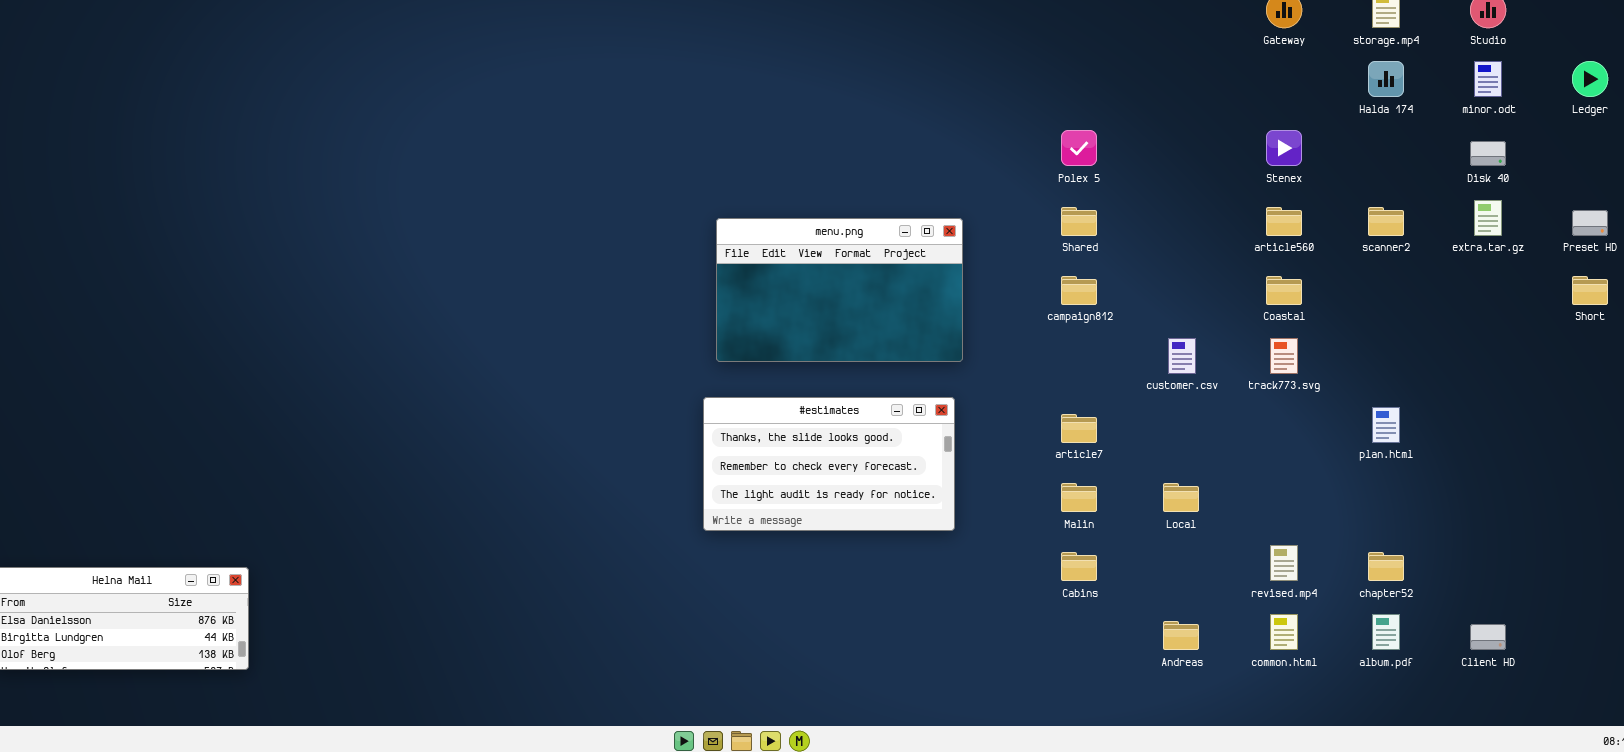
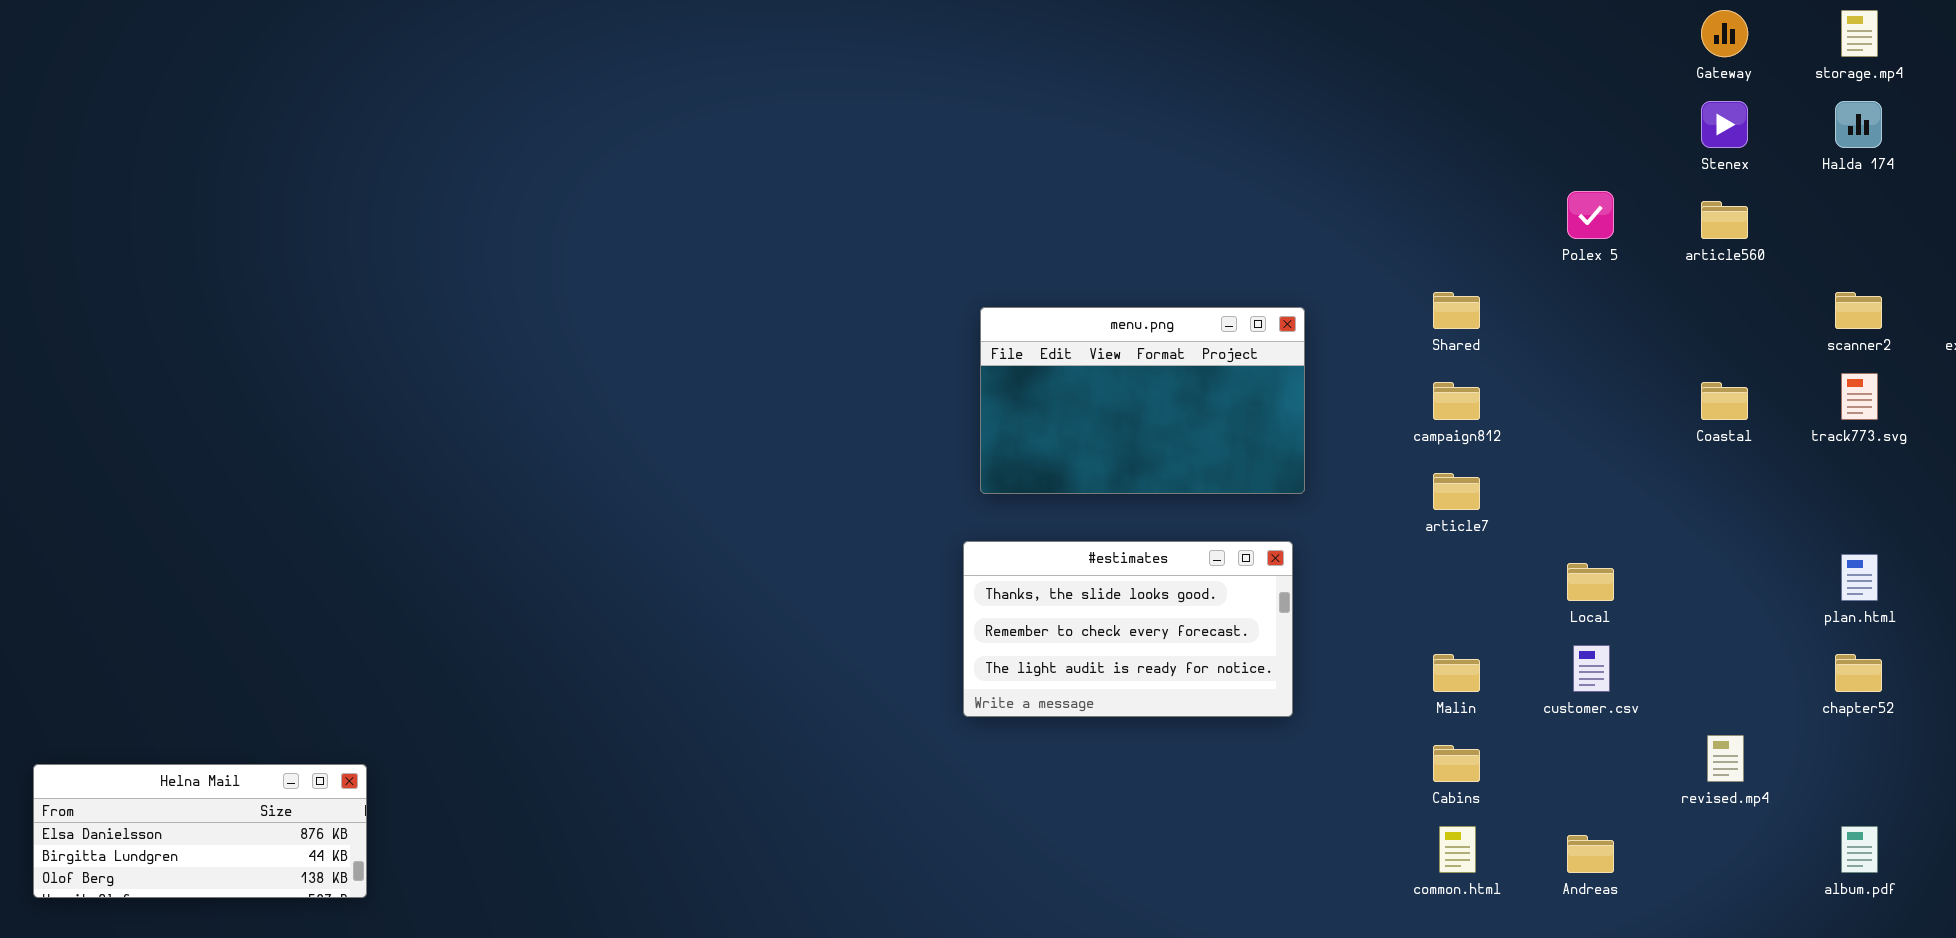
Polex 5: [1061,130,1097,166] -> [1567,191,1614,239], moved
Stenex: [1266,130,1302,166] -> [1701,101,1748,148], moved
article560: [1266,207,1302,236] -> [1701,201,1748,239], moved
customer.csv: [1168,338,1196,374] -> [1573,645,1610,692], moved
track773.svg: [1270,338,1298,374] -> [1841,373,1878,420], moved
article7: [1061,414,1097,443] -> [1433,473,1480,510], moved
Local: [1163,483,1199,512] -> [1567,563,1614,601], moved
chapter52: [1368,552,1404,581] -> [1835,654,1882,692], moved
common.html: [1270,614,1298,650] -> [1439,826,1476,873], moved

